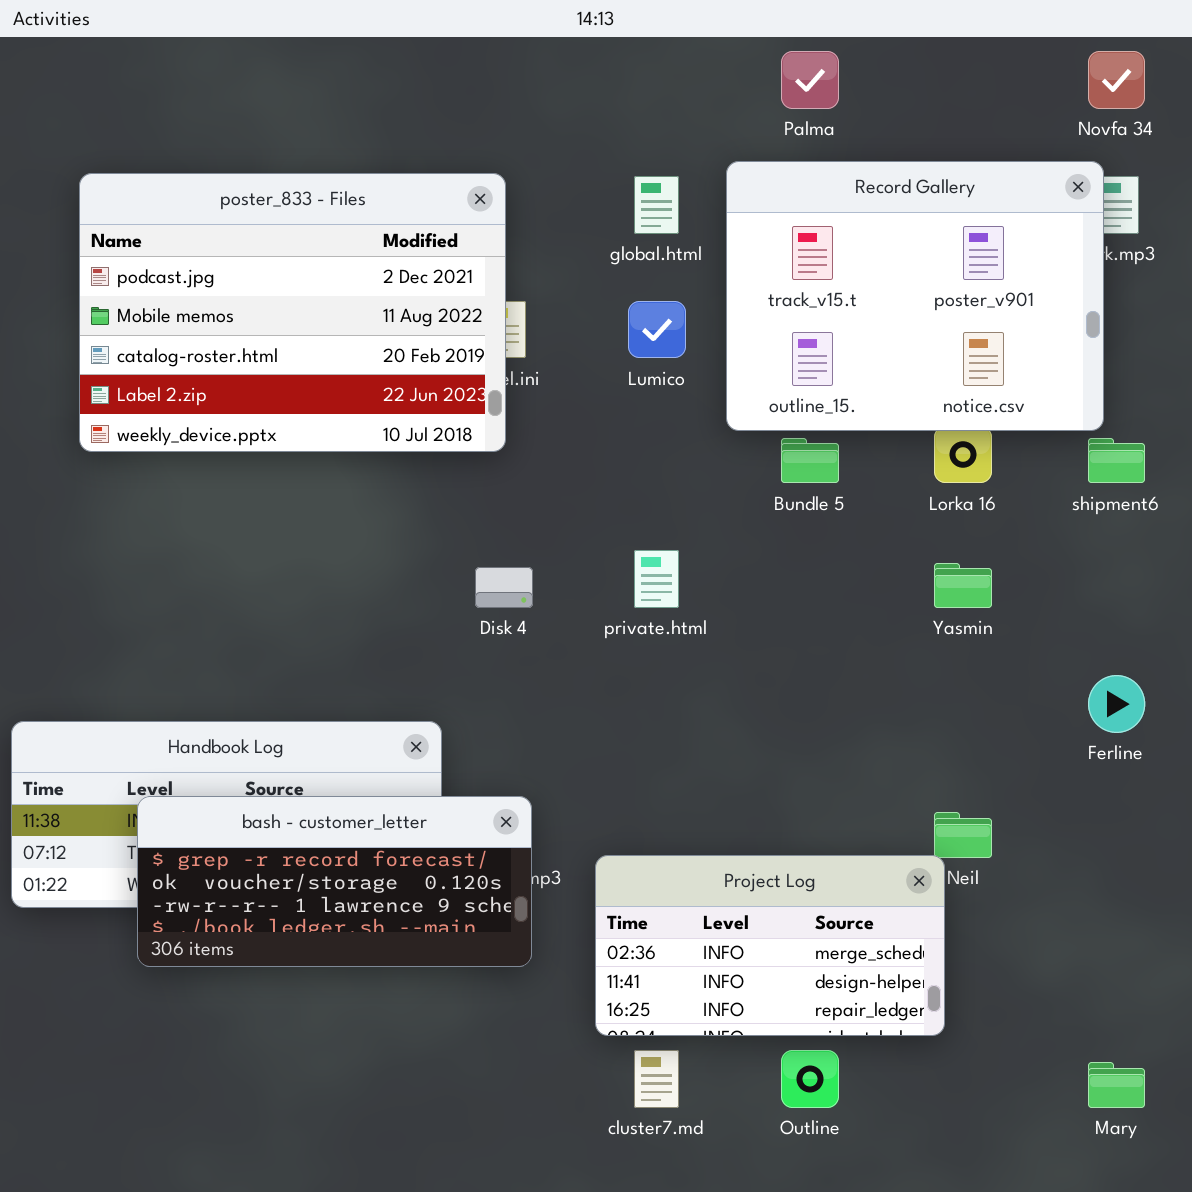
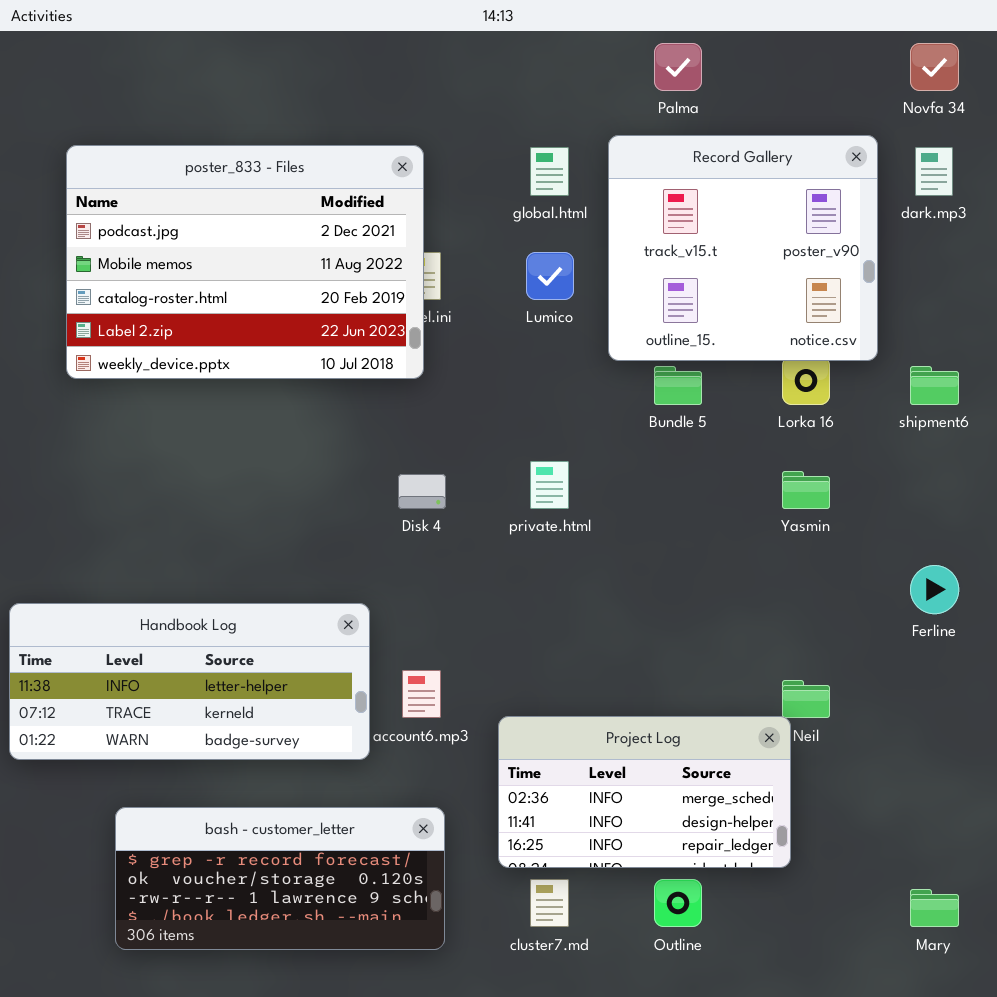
Record Gallery: [726,161,1104,431] -> [608,135,878,361], resized
bash - customer_letter: [137,796,532,967] -> [115,807,445,950], moved

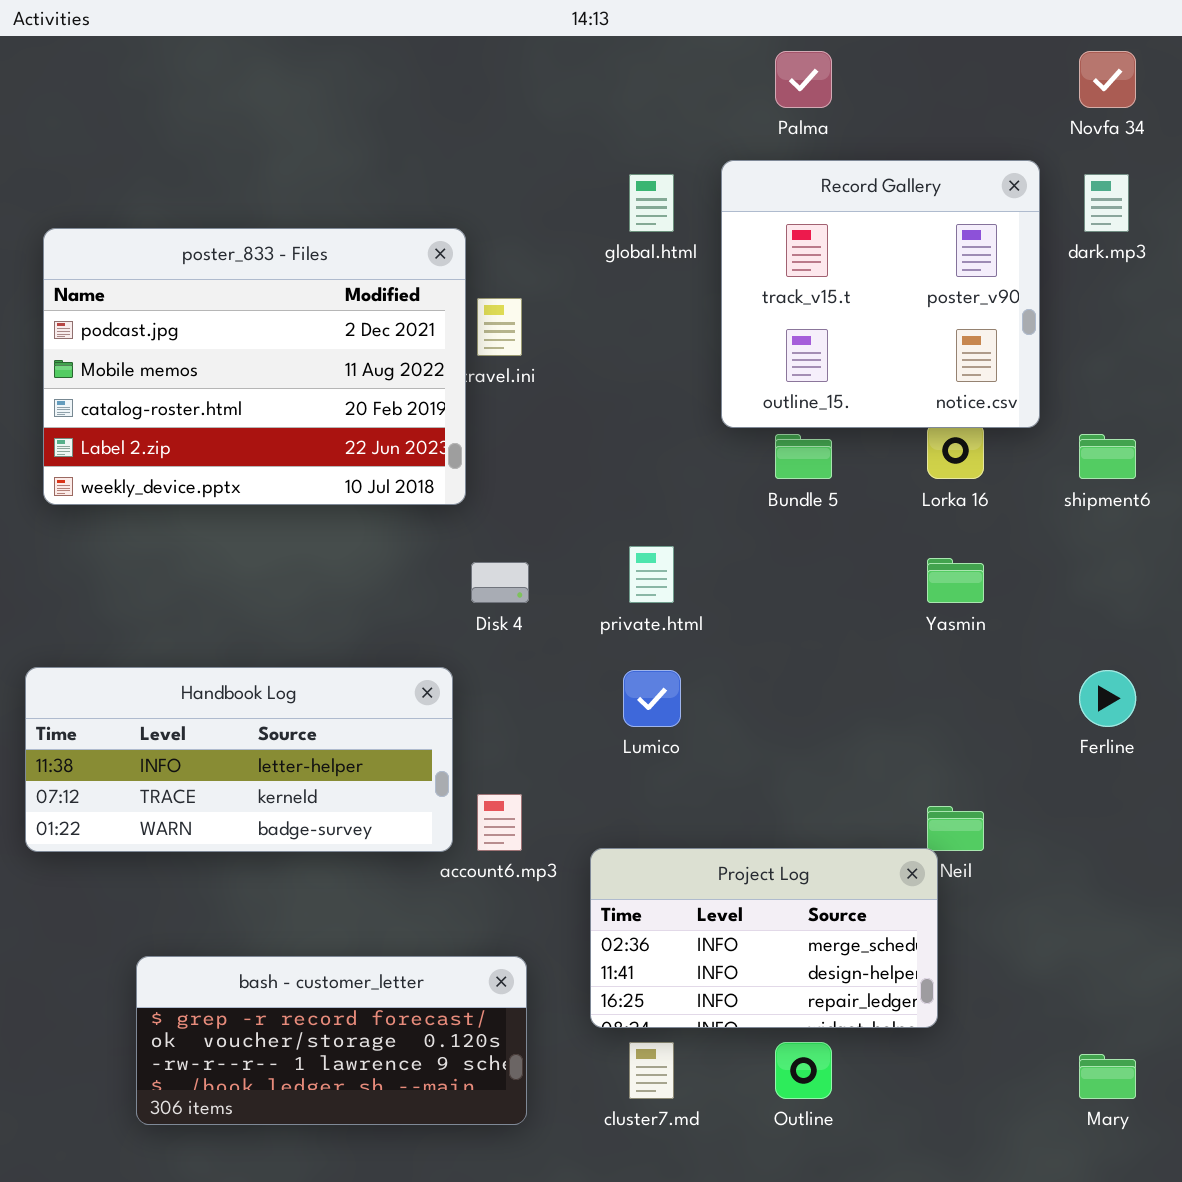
poster_833 - Files: [66,145,424,379] -> [43,228,466,505], moved
Lumico: [526,252,574,300] -> [623,670,681,727], moved
Handbook Log: [9,603,370,760] -> [25,667,453,852], moved

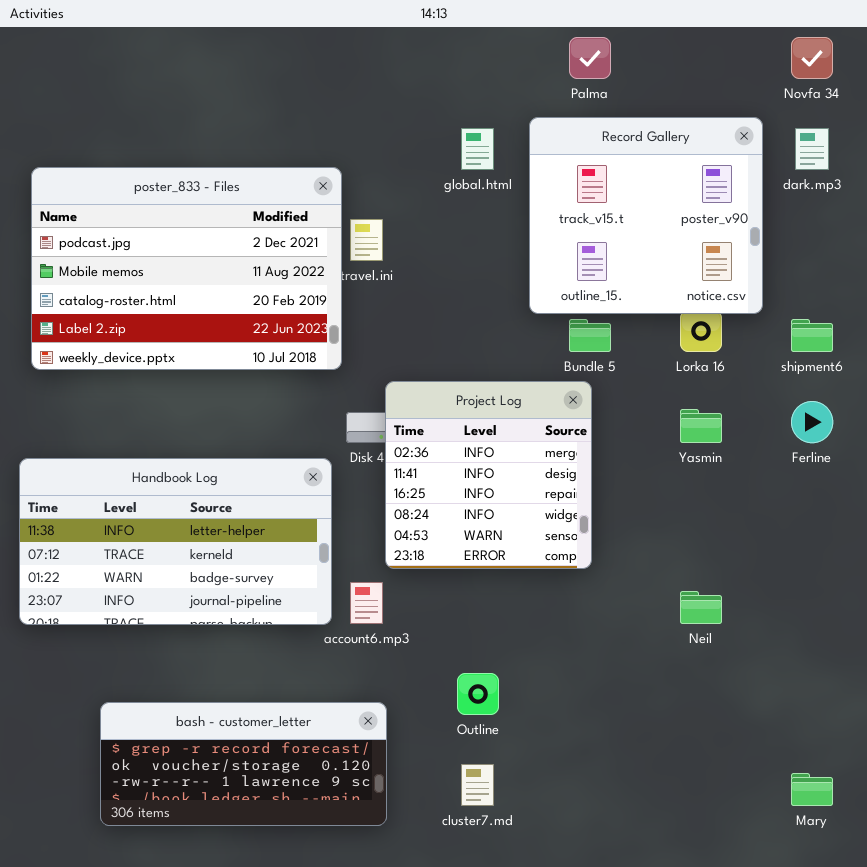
Handbook Log: [25,667,453,852] -> [19,458,332,625], resized
Ferline: [1079,670,1136,727] -> [791,401,833,443], moved
Project Log: [590,848,938,1028] -> [385,381,592,569], moved, resized
Outline: [775,1042,832,1099] -> [457,673,499,715], moved

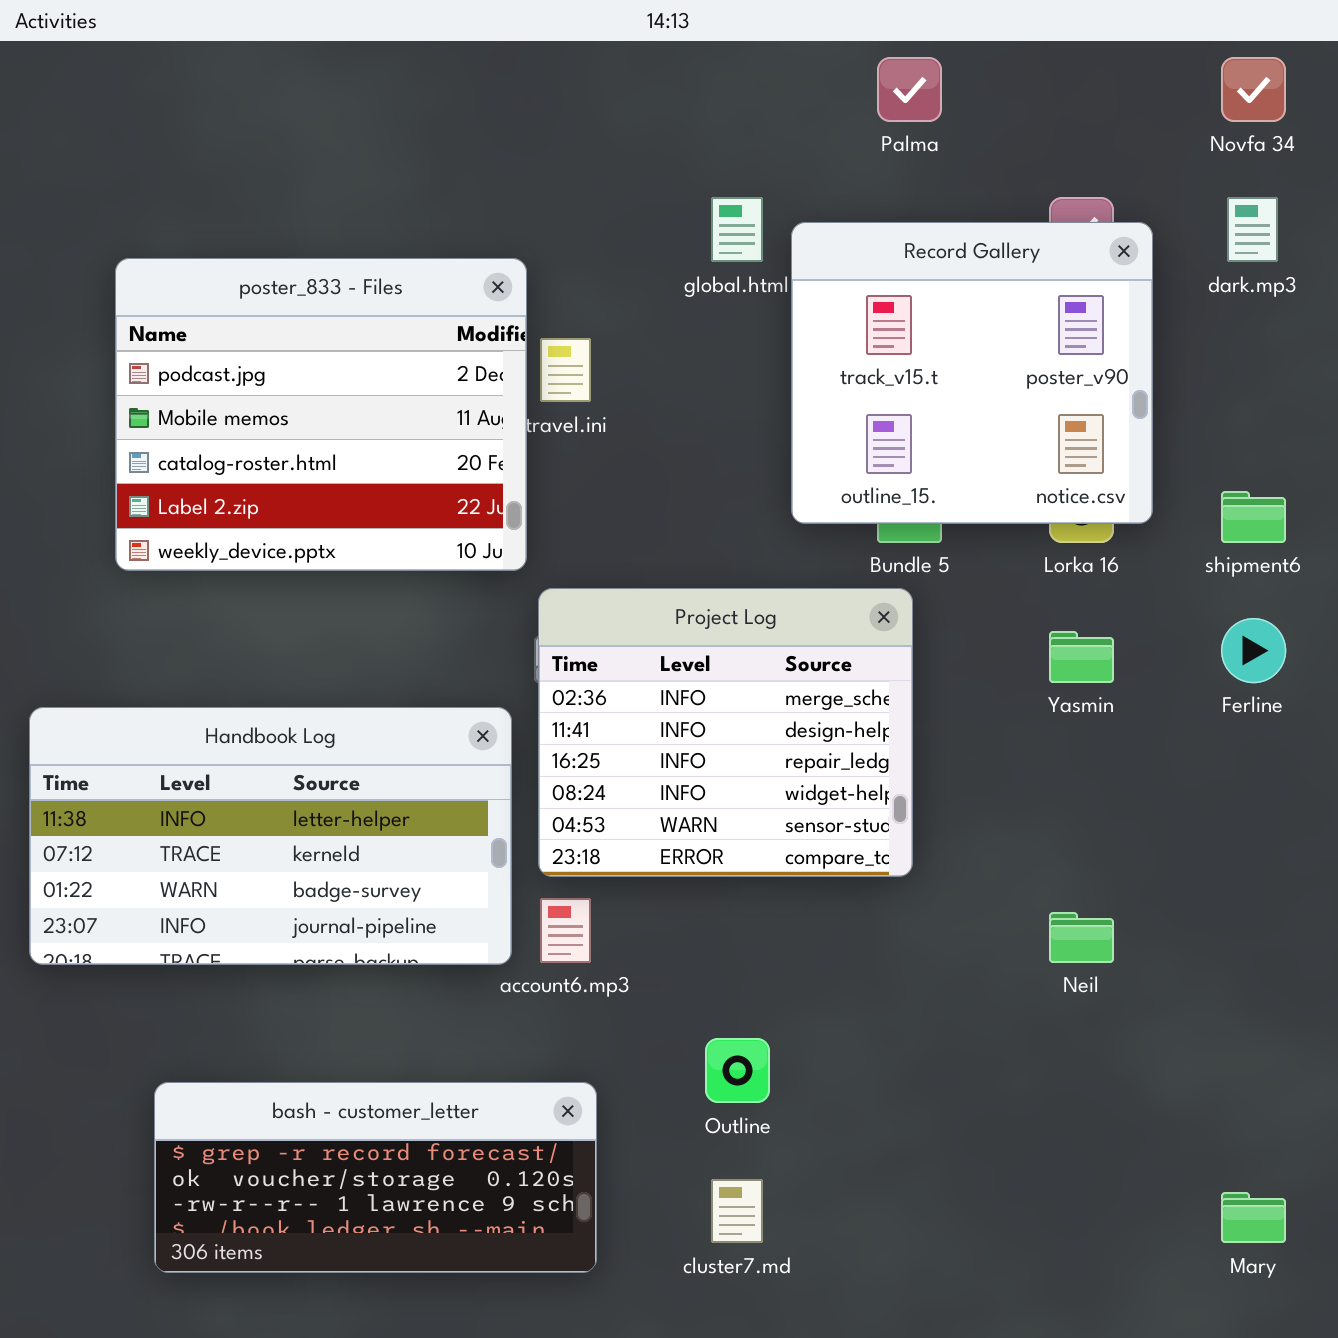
Record Gallery: [529,117,763,314] -> [791,222,1153,524], moved
poster_833 - Files: [31,167,342,370] -> [115,258,527,571], resized
Project Log: [385,381,592,569] -> [538,588,913,877], resized

